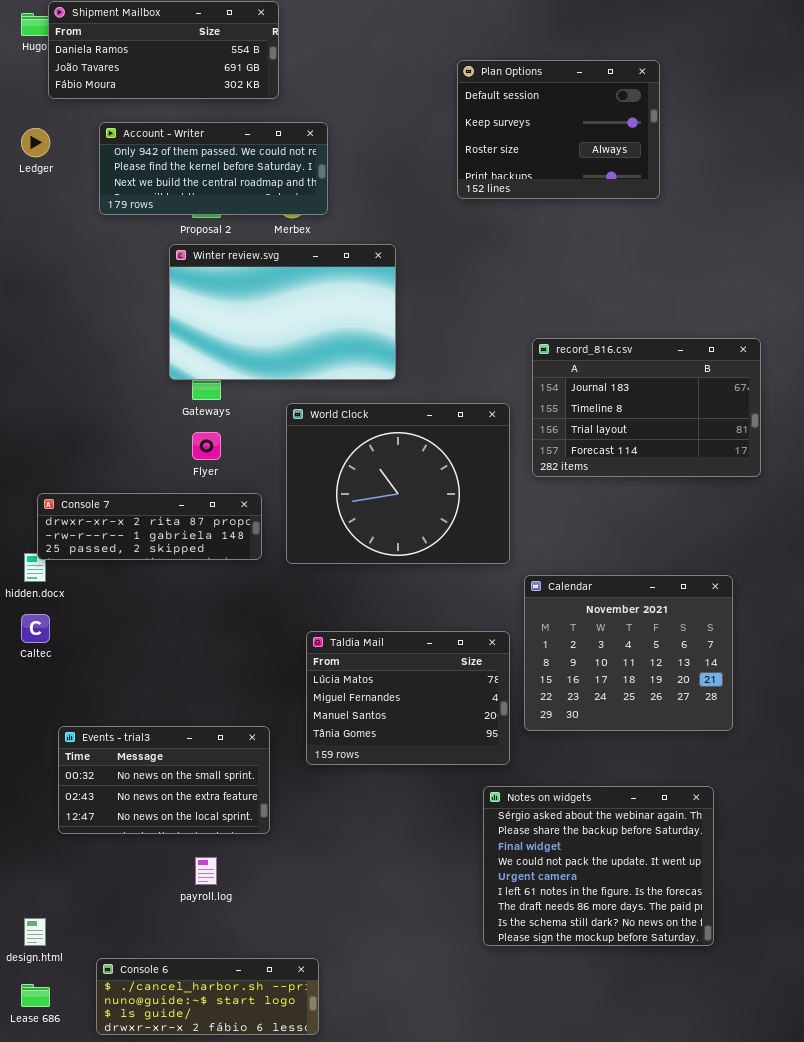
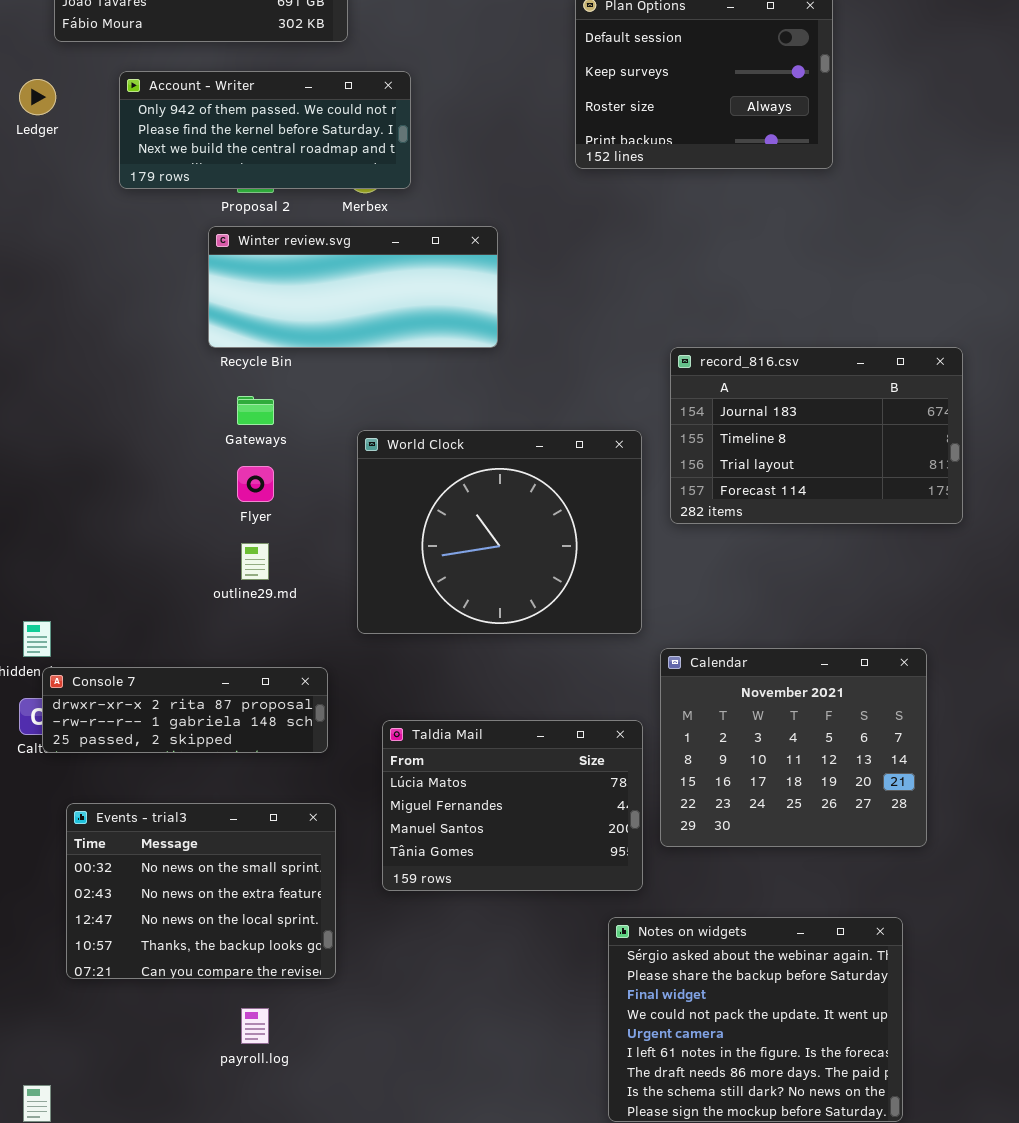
Winter review.svg: [169,244,396,380] -> [208,226,498,348], resized
Console 7: [37,493,262,560] -> [42,667,328,753], moved
Events - trial3: [58,726,270,834] -> [66,803,336,979], resized

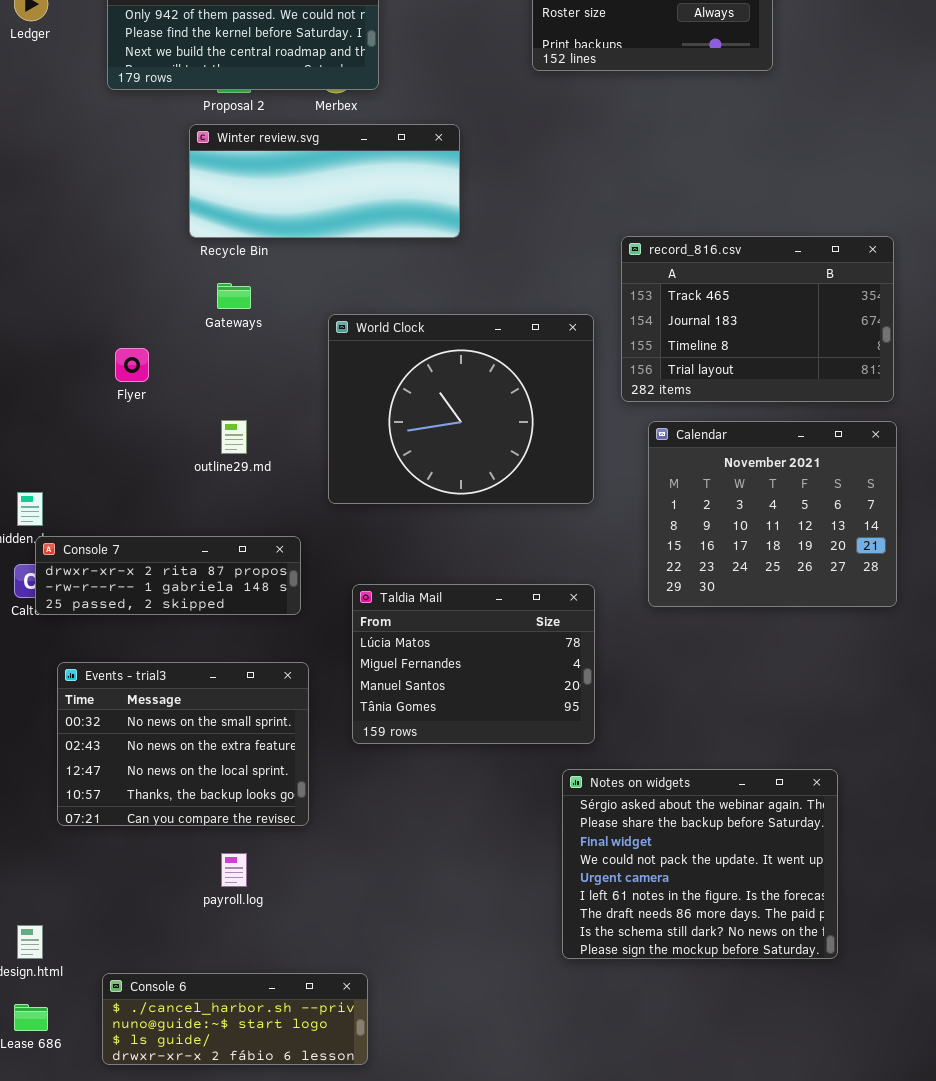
record_816.csv: [670,347,963,524] -> [621,236,894,402], scrolled up 1 row
Flyer: [237,466,274,502] -> [115,348,149,382], moved
Calendar: [660,648,927,847] -> [648,421,897,607], moved

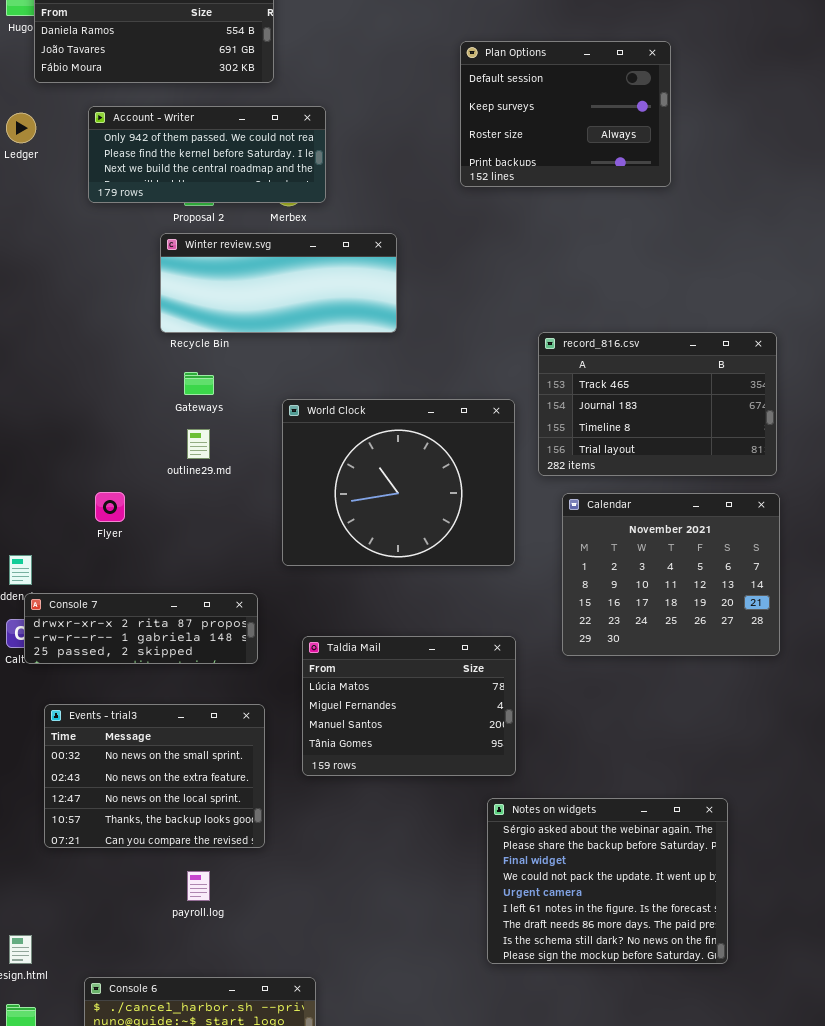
Flyer: [115,348,149,382] -> [95,492,125,522], moved
outline29.md: [221,420,247,454] -> [187,429,210,459], moved

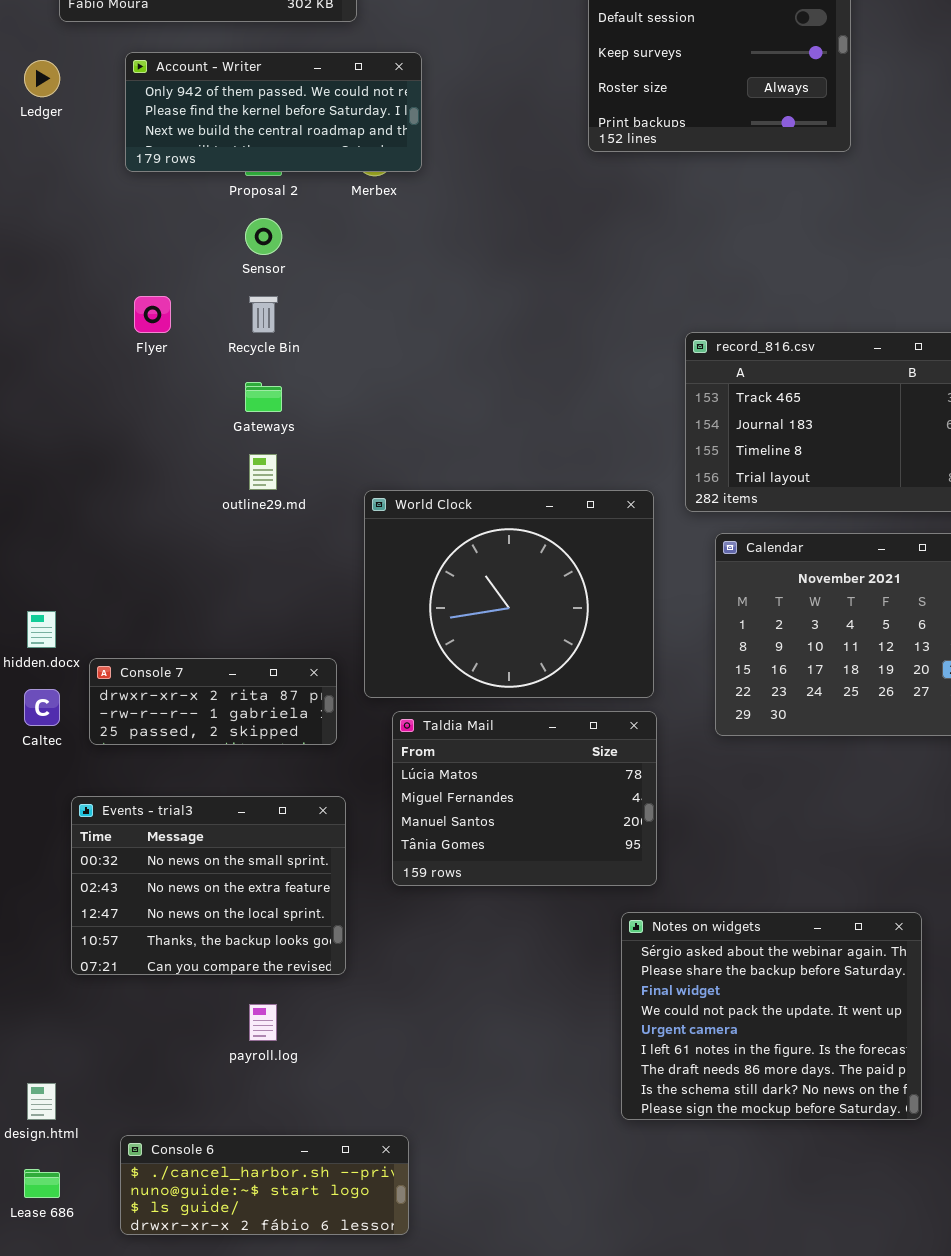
Winter review.svg: [160,233,397,333] -> none, closed
World Clock: [282,399,515,566] -> [364,490,654,698], moved
Flyer: [95,492,125,522] -> [134,296,171,333], moved
Console 7: [24,593,258,664] -> [89,658,337,745], resized

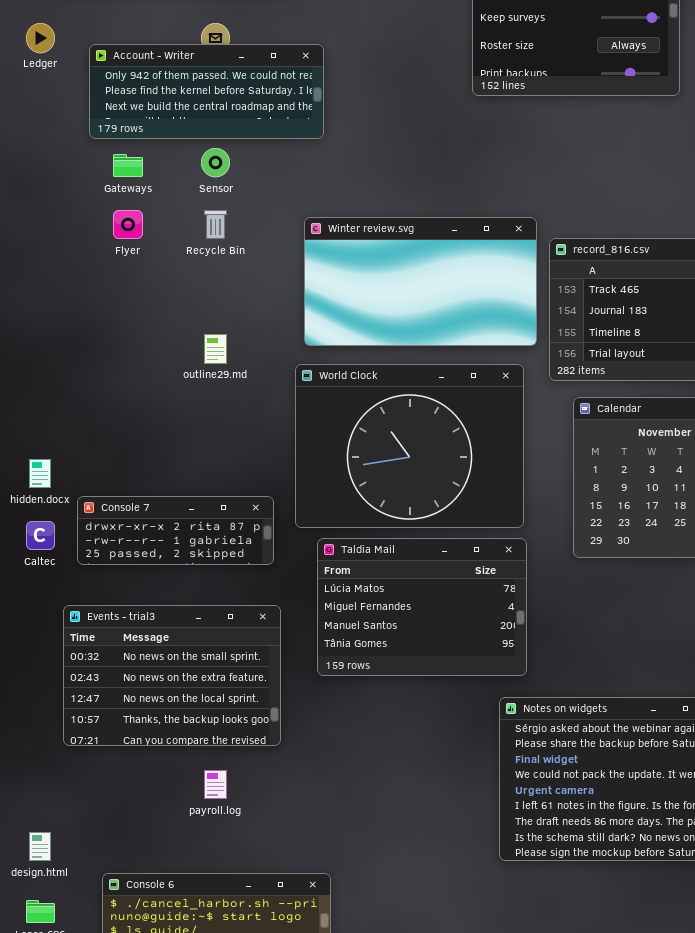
Account - Writer: [125,52,422,172] -> [89,44,324,139], moved
Winter review.svg: none -> [304,217,537,346], opened
Gateways: [245,382,282,412] -> [113,154,143,177], moved

